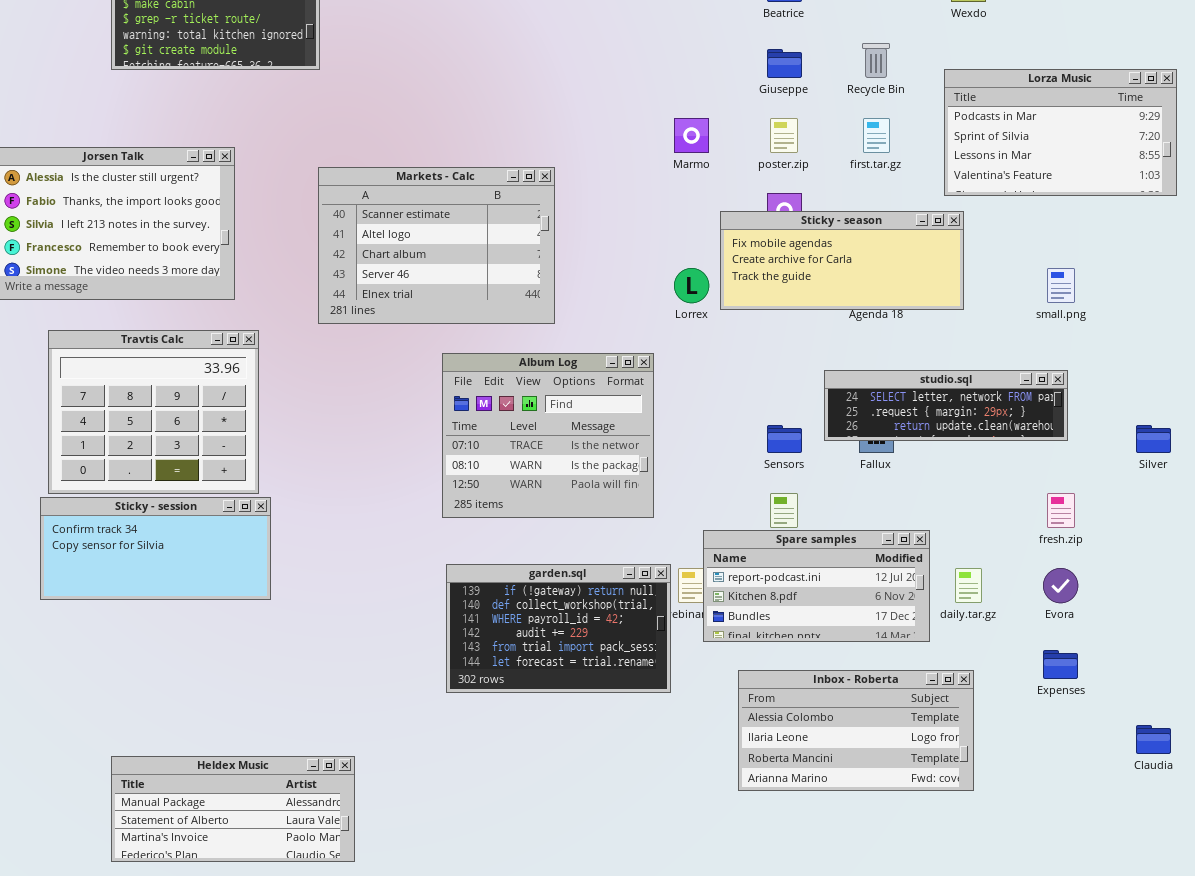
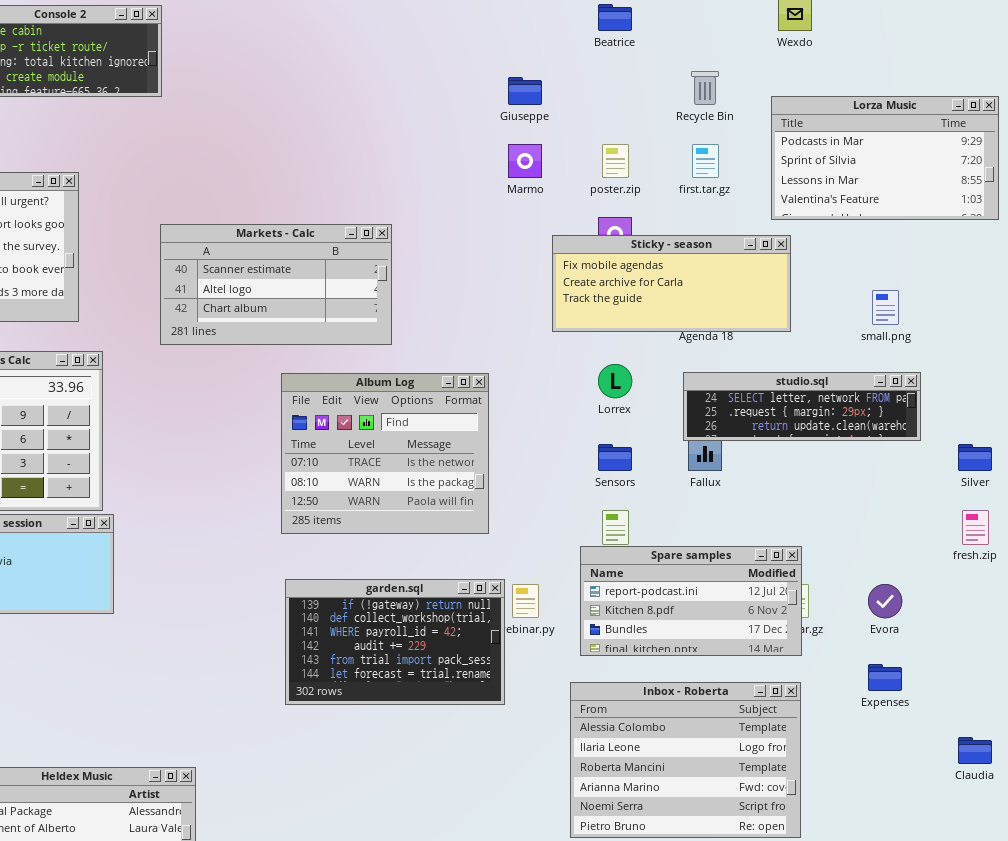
Giuseppe: [767,49,802,78] -> [508,77,542,105], moved
Markets - Calc: [318,167,555,324] -> [160,224,392,345], resized
Lorrex: [674,268,709,303] -> [598,364,632,398], moved
studio.sql: [824,370,1068,441] -> [683,372,921,441], moved
fresh.zip: [1047,493,1075,528] -> [962,510,989,545], moved
Spare samples: [703,530,930,642] -> [580,546,802,656], moved
Inbox - Roberta: [738,670,974,791] -> [570,682,801,838], resized

